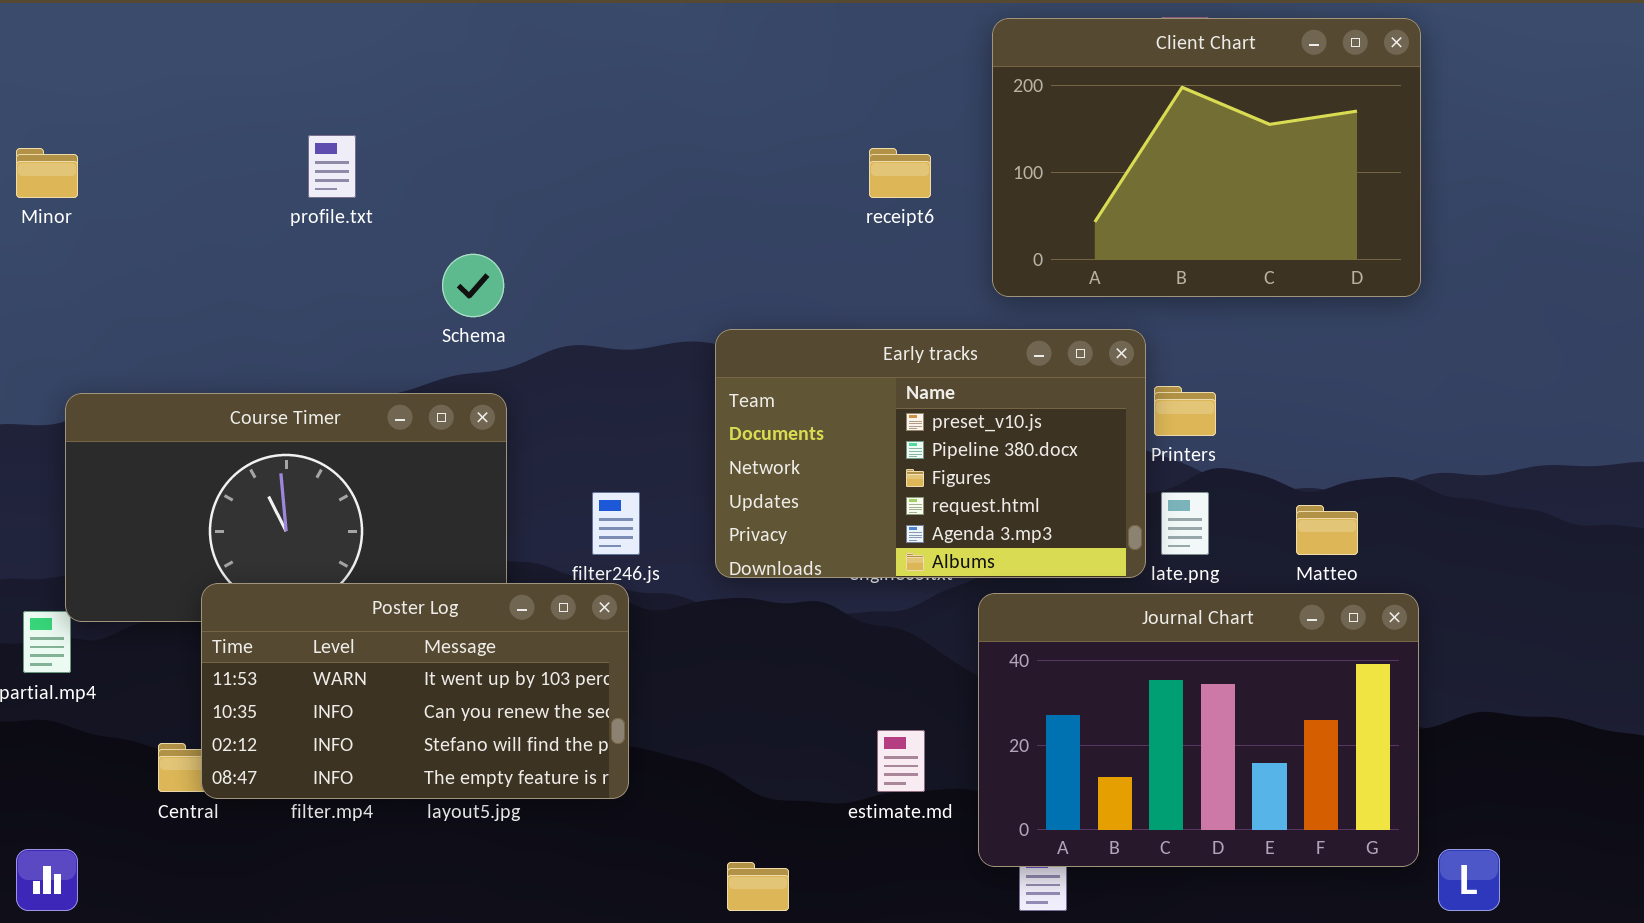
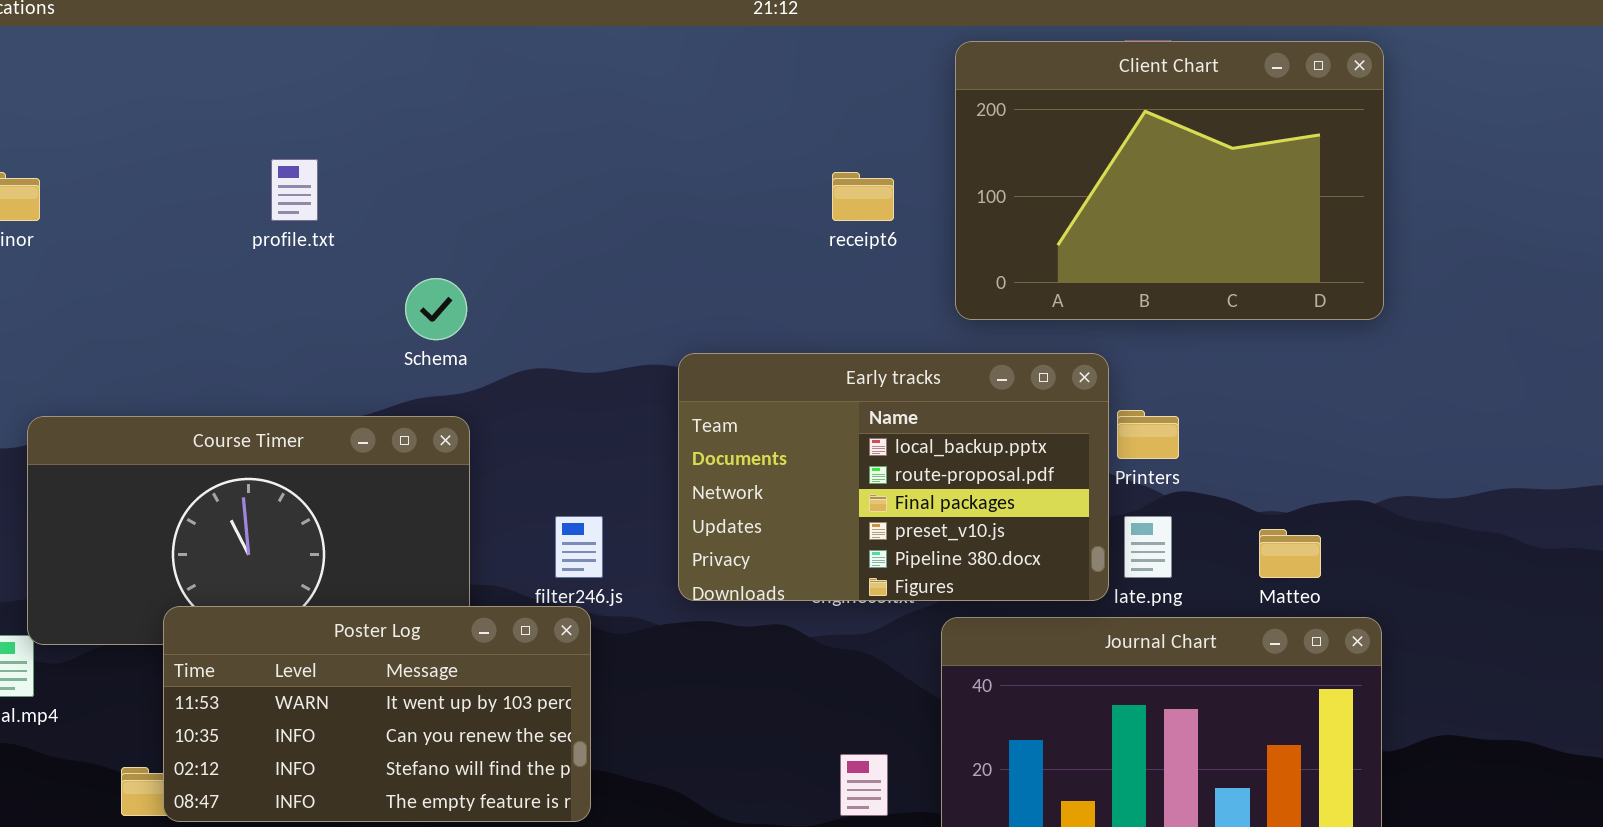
Early tracks: [715,329,1146,578] -> [678,353,1109,601], scrolled up 3 rows

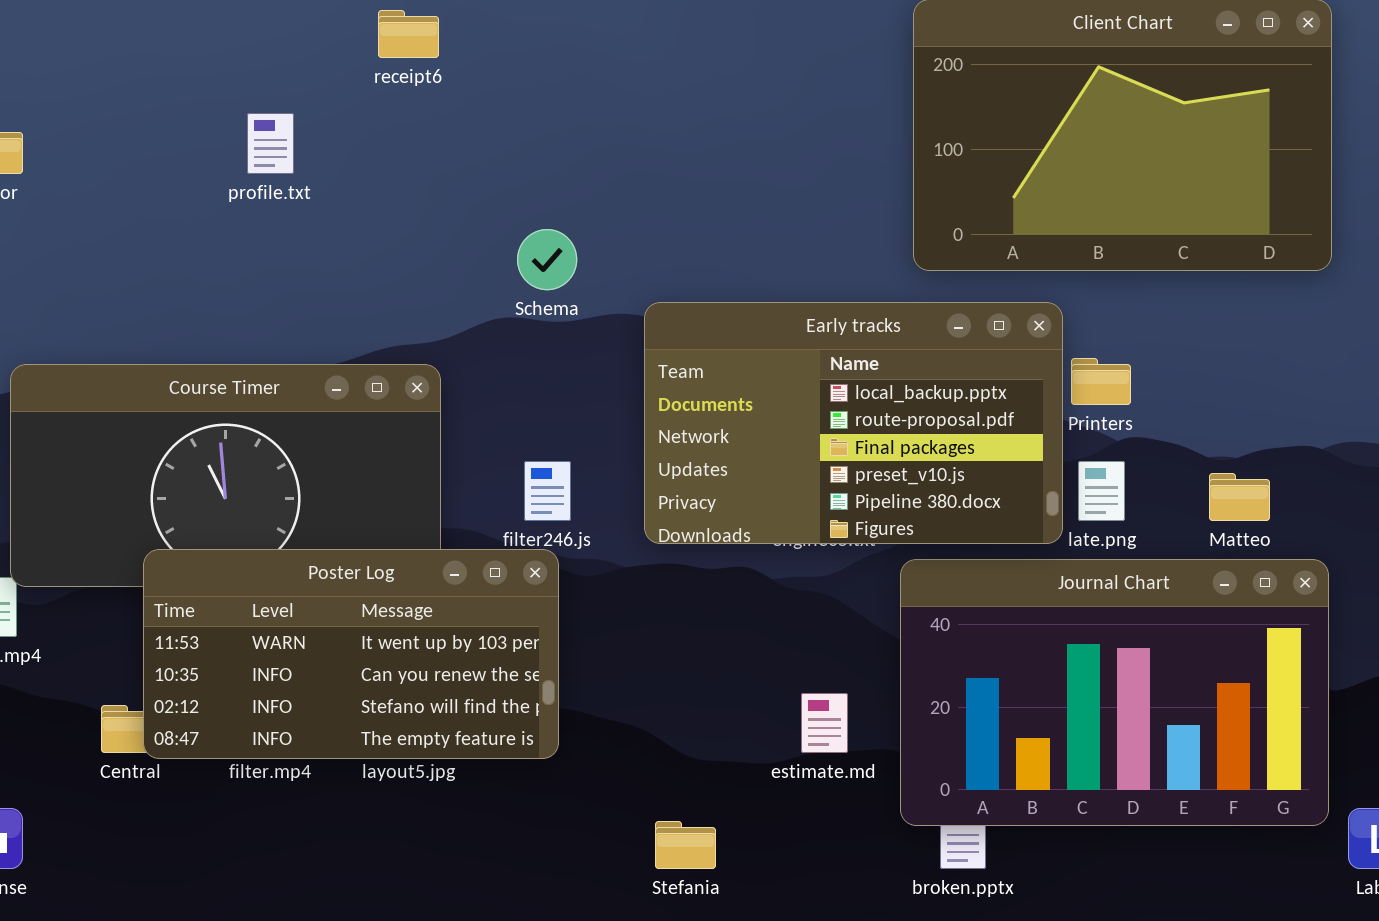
receipt6: [832,172,894,221] -> [378,10,439,58], moved
Schema: [405,278,467,340] -> [517,229,577,290], moved

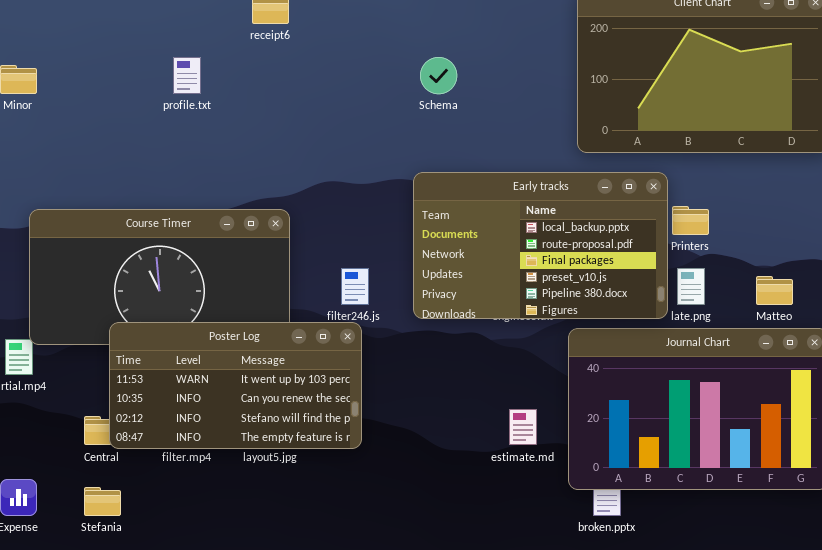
Schema: [517,229,577,290] -> [420,57,457,94], moved
Stefania: [655,821,716,869] -> [84,487,121,516], moved

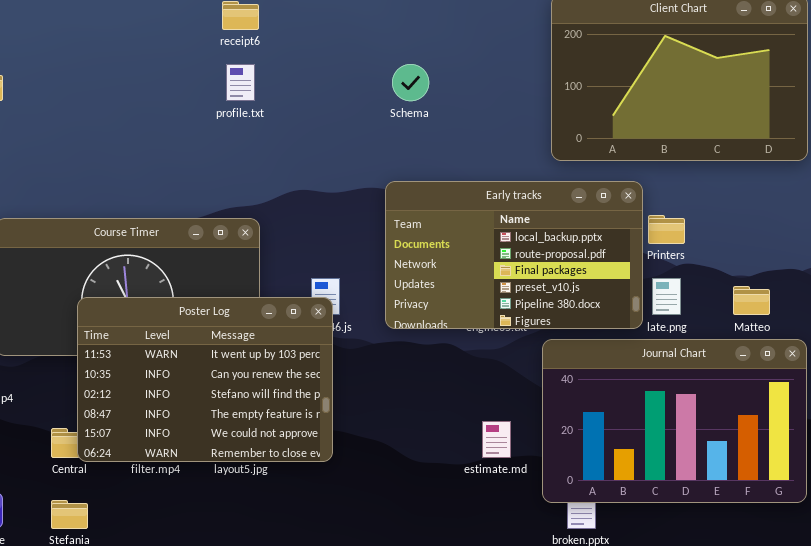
profile.txt: [173,57,201,94] -> [226,64,255,101], moved
Poster Log: [109,322,362,449] -> [77,297,333,462], resized

